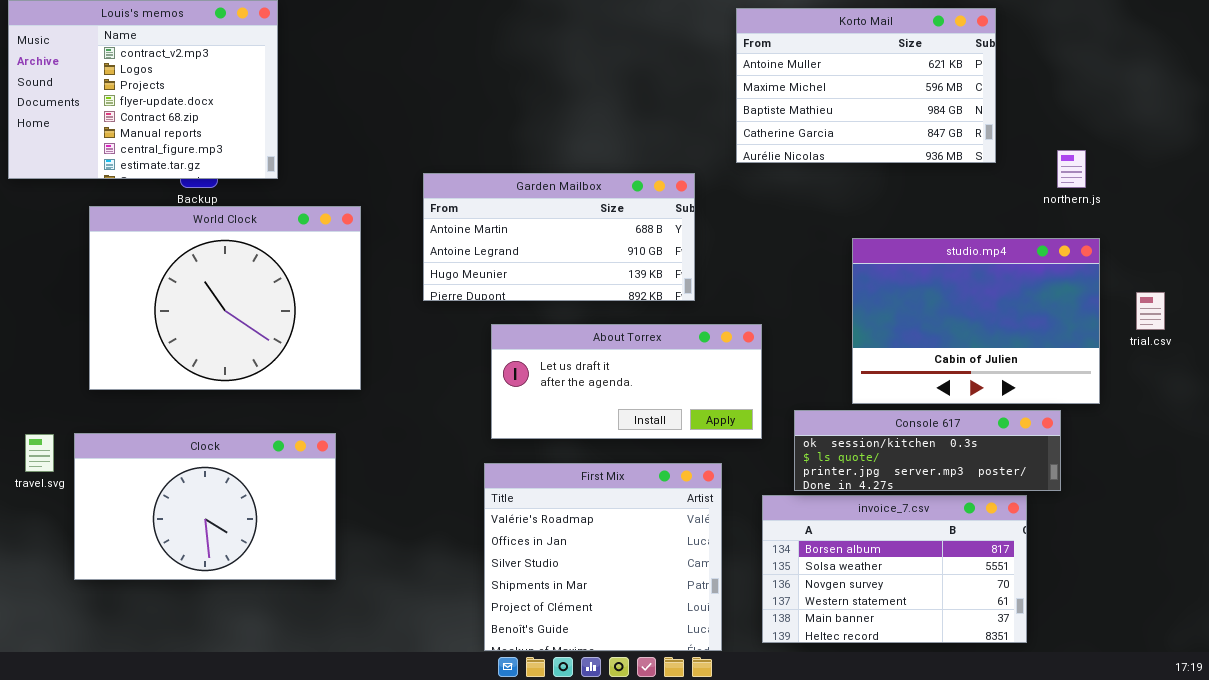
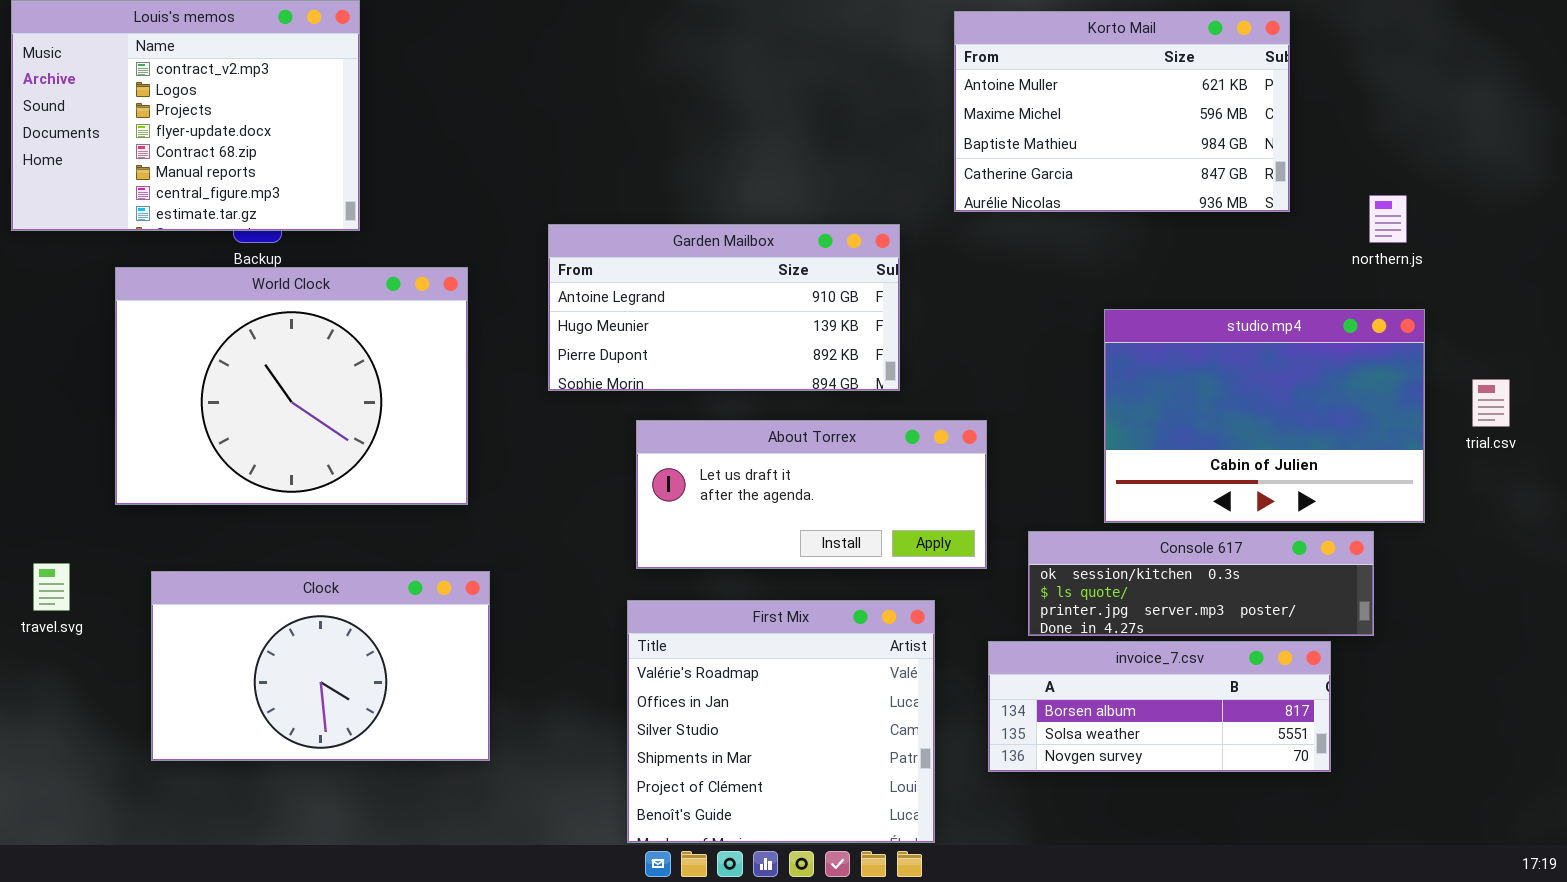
Garden Mailbox: [423,173,695,301] -> [548,224,900,391], scrolled down 1 row
Clock: [74,433,336,580] -> [151,571,490,761], moved
invoice_7.csv: [762,495,1027,643] -> [988,641,1331,772], resized

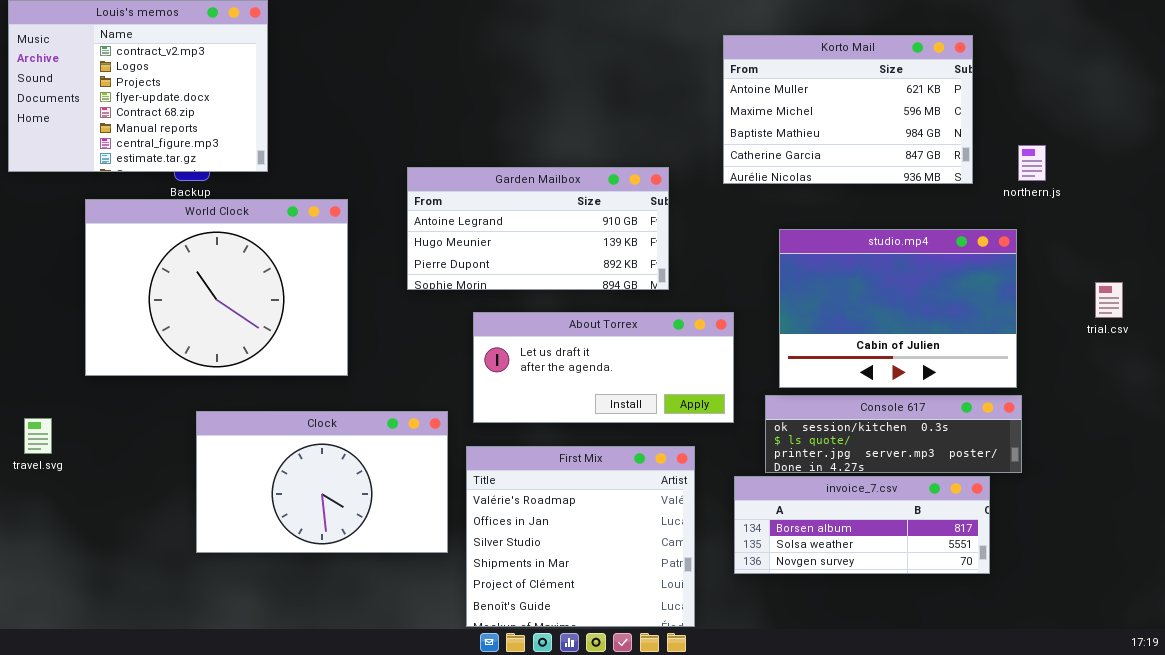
Korto Mail: [954,11,1290,212] -> [723,35,973,184], moved
studio.mp4: [1104,309,1425,523] -> [779,229,1017,388], moved
Clock: [151,571,490,761] -> [196,411,448,553], moved

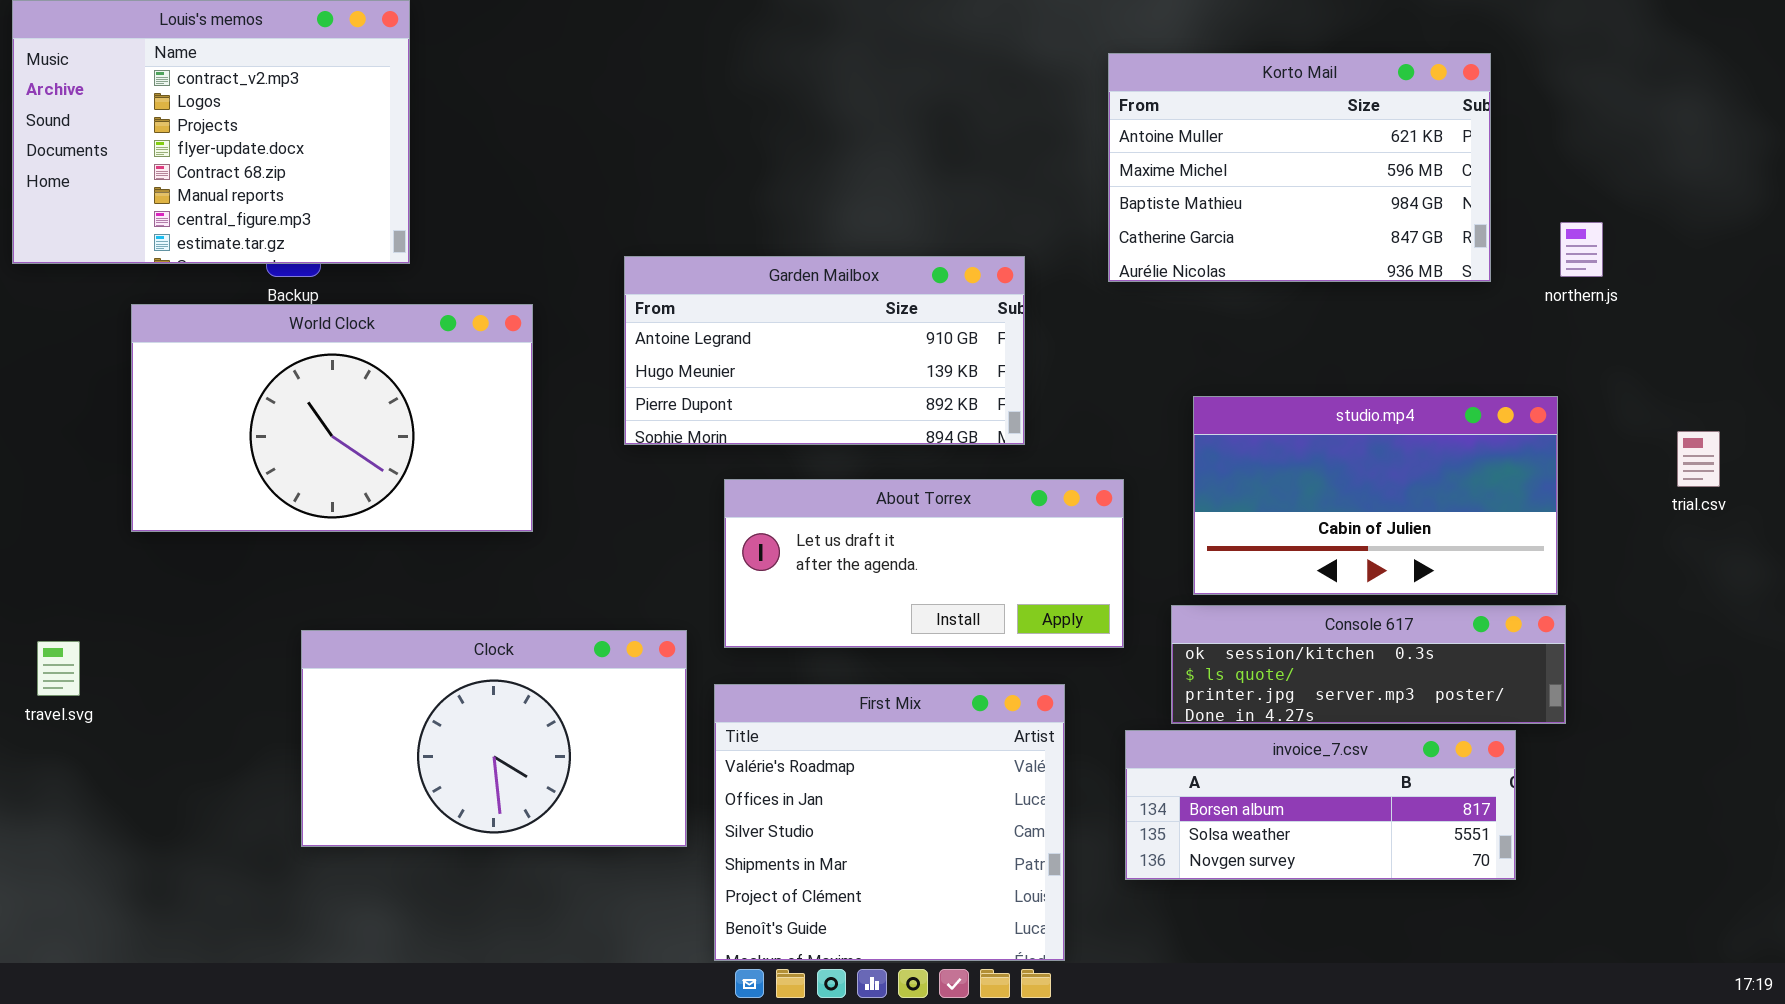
World Clock: [85,199,348,376] -> [131,304,533,532], resized
studio.mp4: [779,229,1017,388] -> [1193,396,1558,595], resized

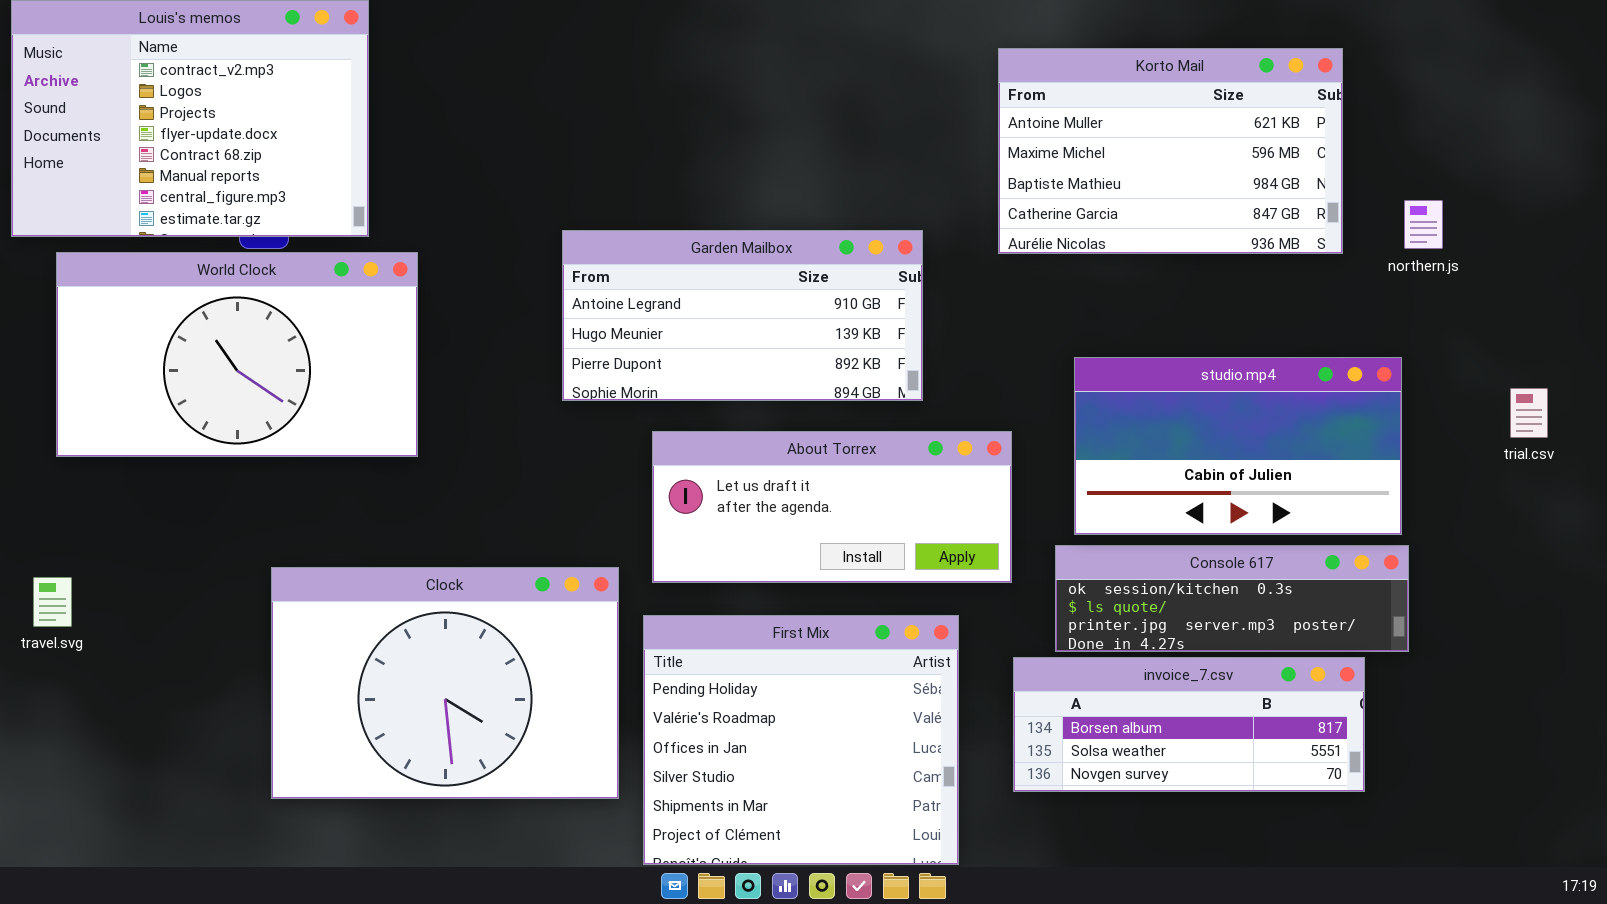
World Clock: [131,304,533,532] -> [56,252,418,457], moved
Clock: [301,630,687,847] -> [271,567,619,799], resized
First Mix: [714,684,1065,961] -> [643,615,959,865], scrolled up 1 row

